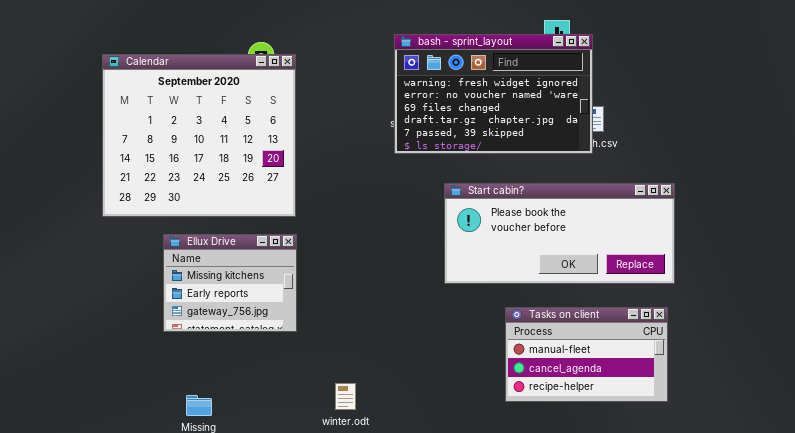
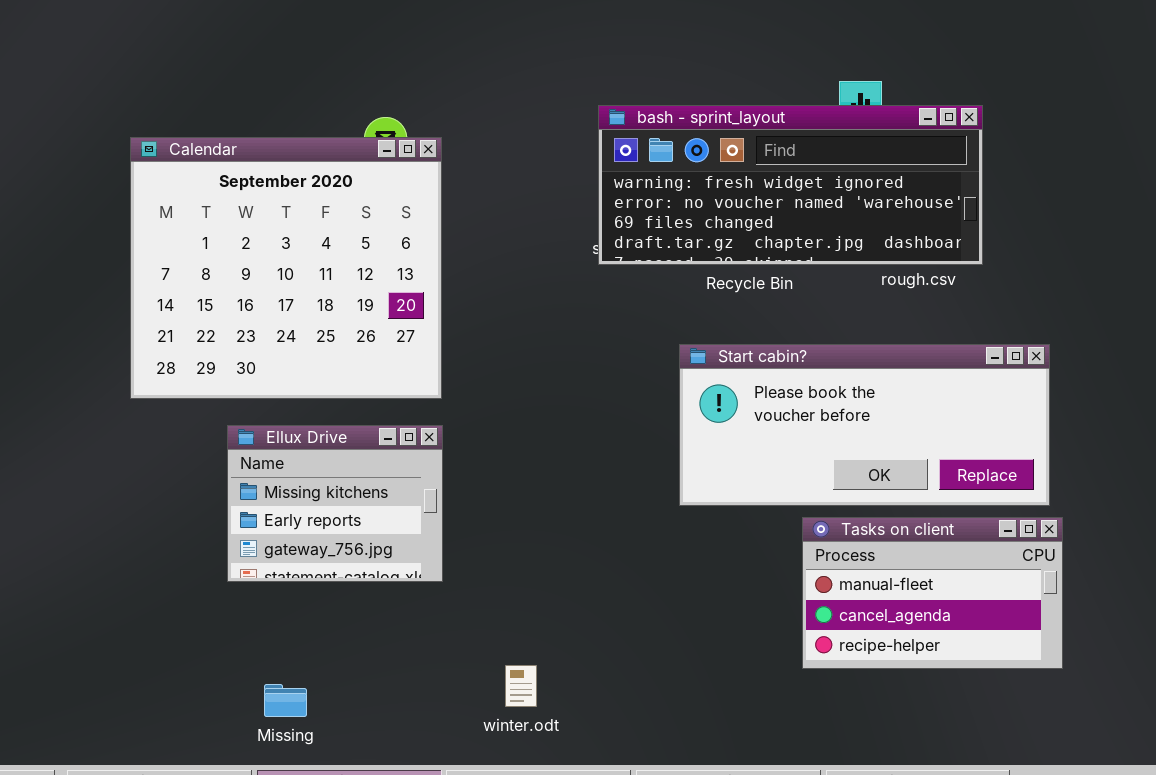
bash - sprint_layout: [394,34,593,154] -> [598,105,983,265], resized
Tasks on client: [505,307,668,402] -> [802,517,1063,669], moved

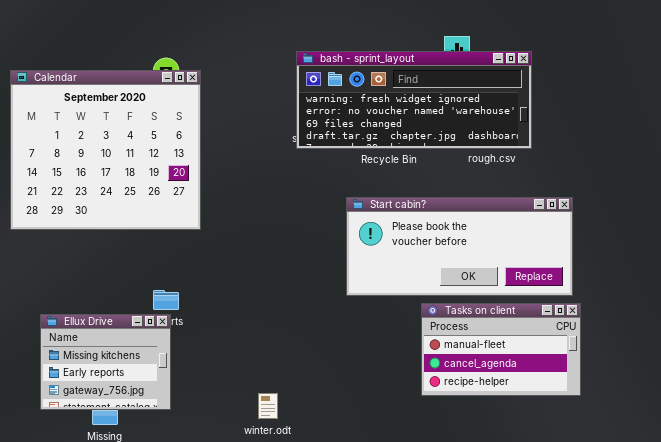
Ellux Drive: [227,425,443,582] -> [40,314,171,410], moved
winter.odt: [505,665,537,707] -> [258,393,278,419], moved

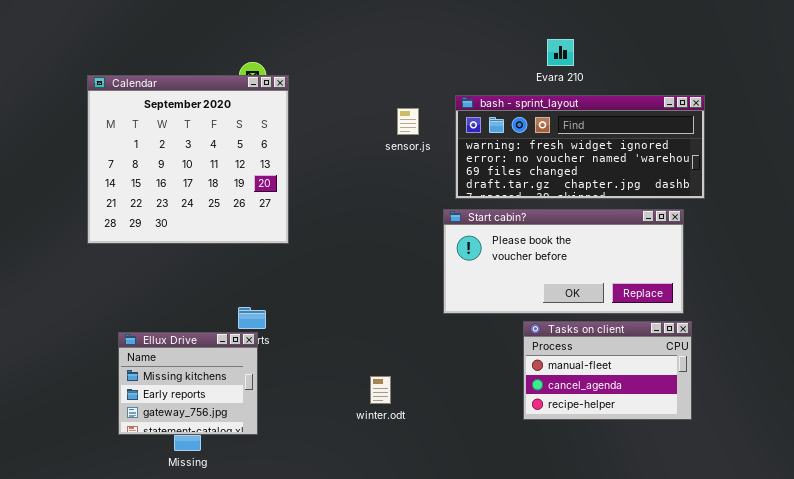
bash - sprint_layout: [296,51,532,149] -> [455,95,705,199], moved
winter.odt: [258,393,278,419] -> [370,376,391,404], moved

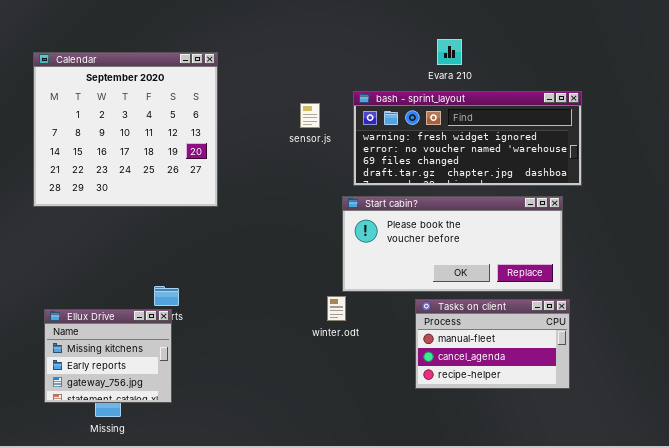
Calendar: [87,75,289,244] -> [33,52,218,207], moved
winter.odt: [370,376,391,404] -> [327,296,346,321], moved

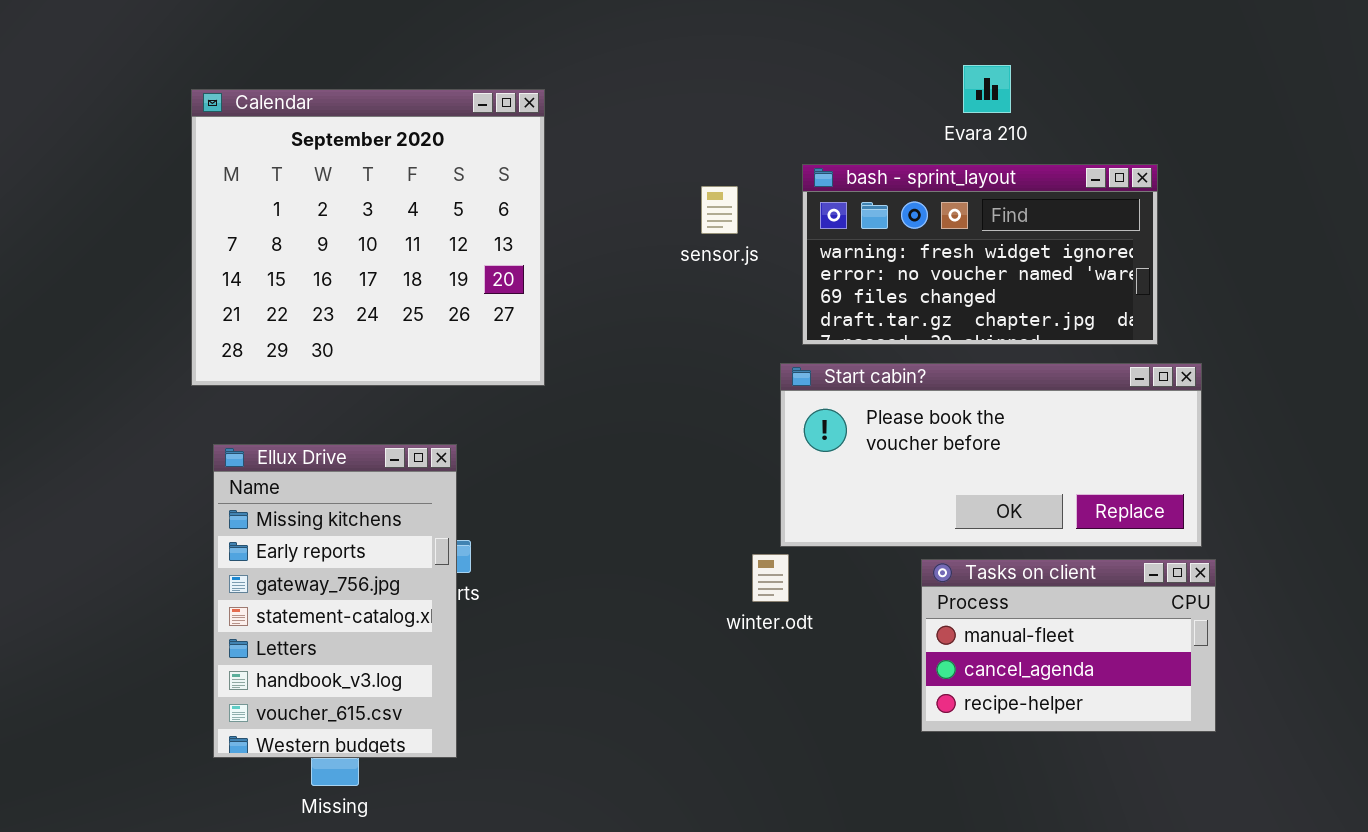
bash - sprint_layout: [353,91,582,186] -> [802,164,1158,345], resized
Ellux Drive: [44,309,172,403] -> [213,444,457,758], resized

